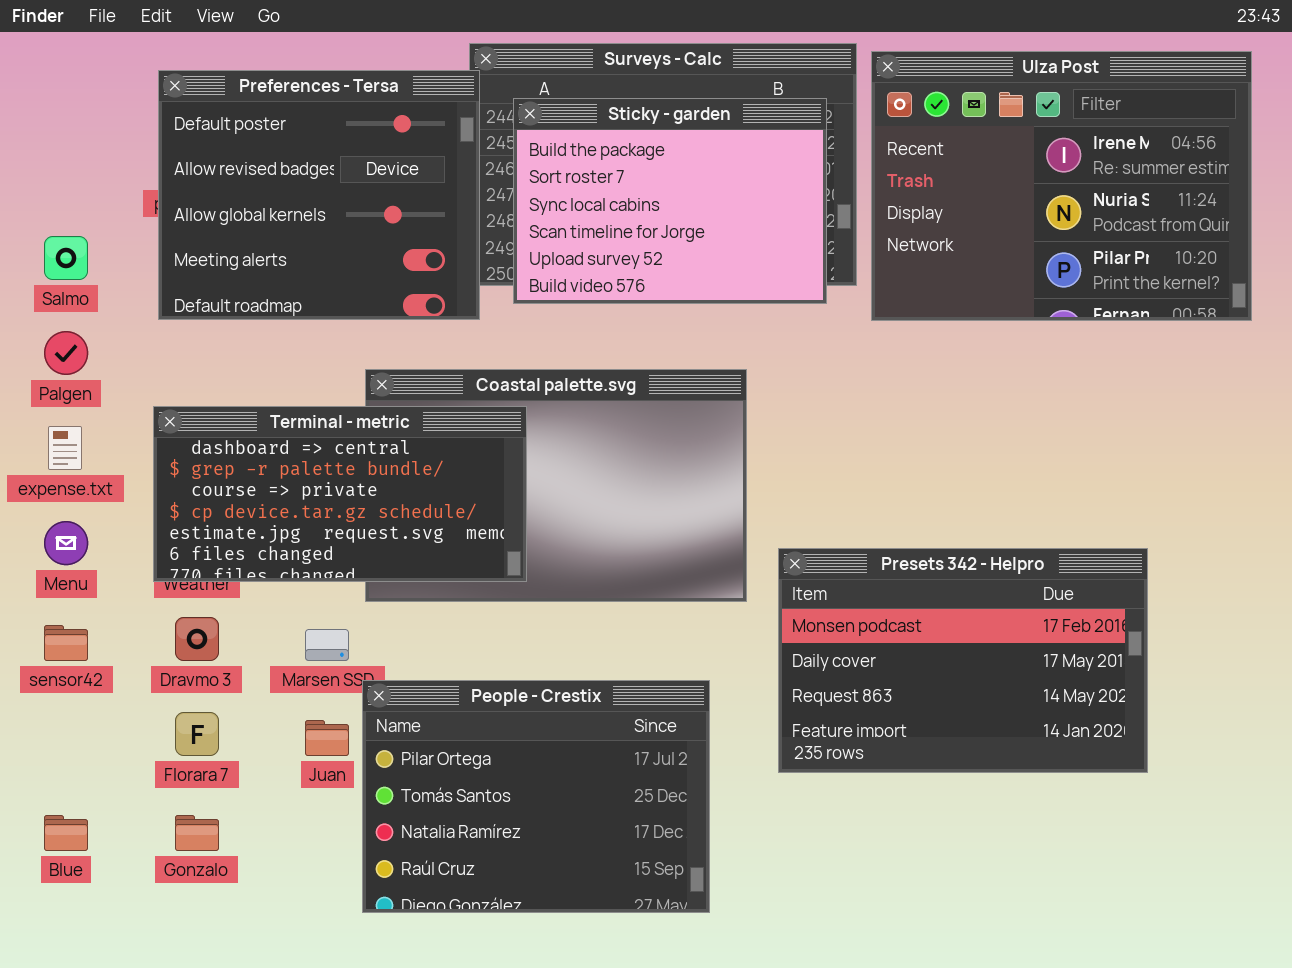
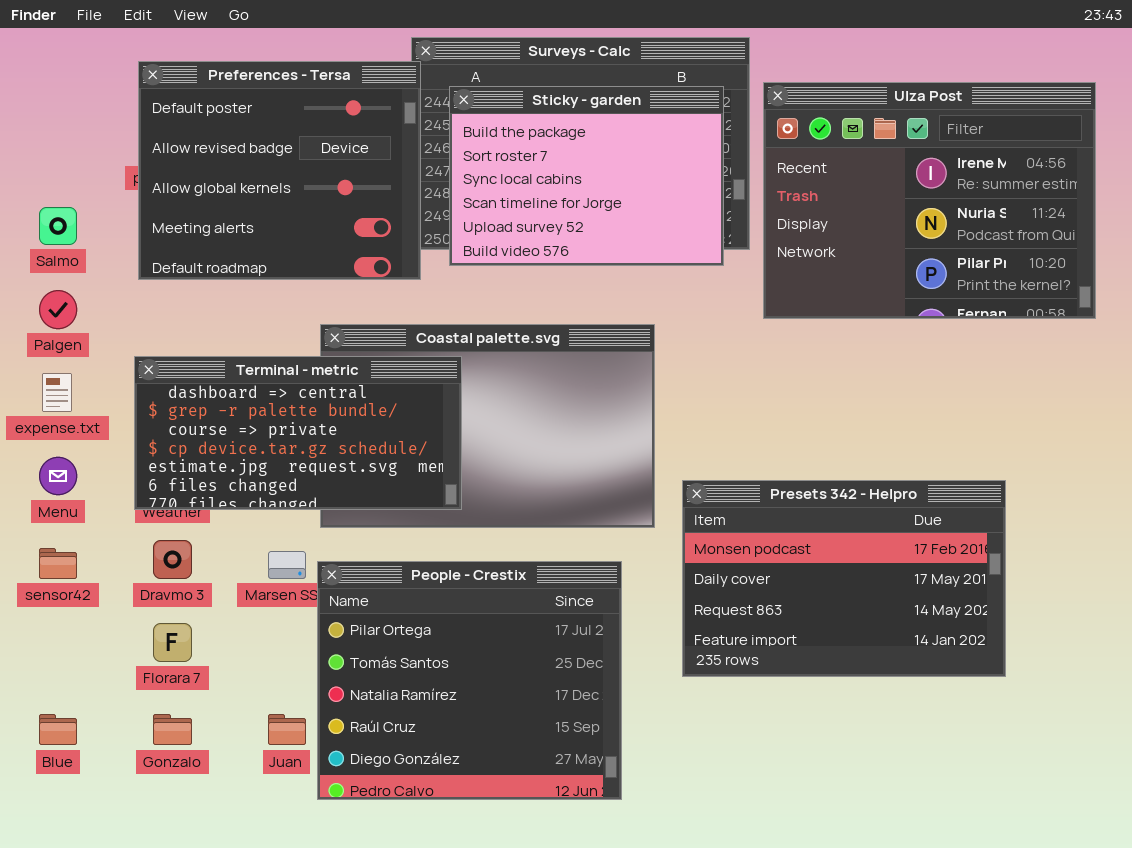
Ulza Post: [871,51,1252,321] -> [763,82,1096,319], moved
People - Crestix: [362,680,710,913] -> [317,561,622,800], resized
Juan: [305,720,349,756] -> [268,714,306,745], moved

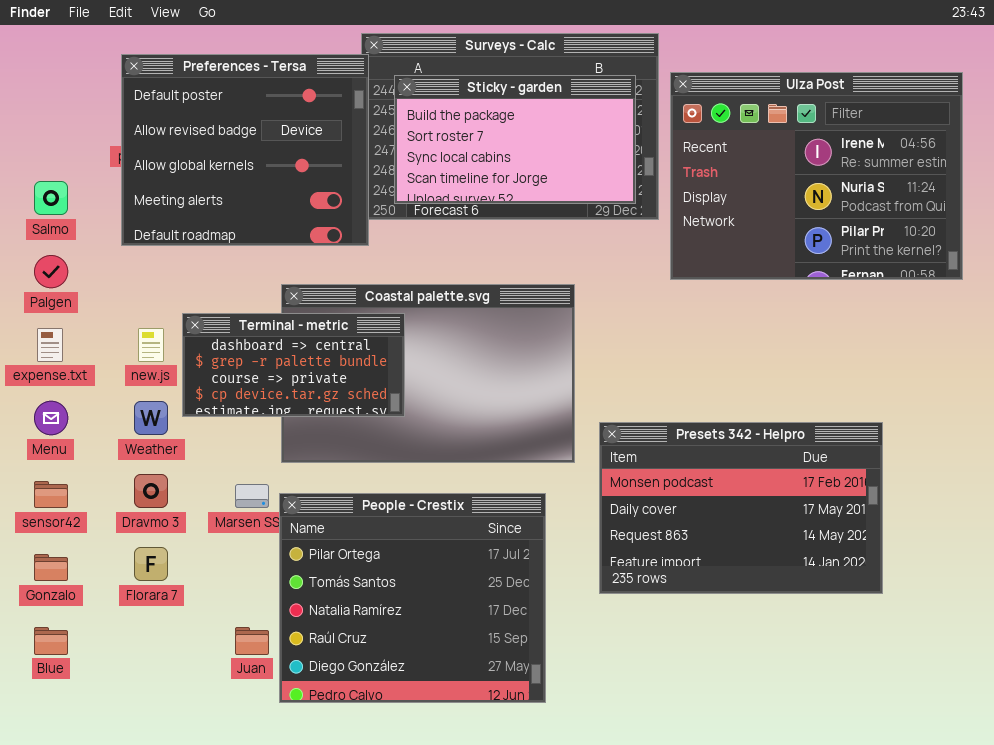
Sticky - garden: [449,86,724,266] -> [394,75,636,204], resized
Terminal - metric: [134,356,462,510] -> [182,313,405,417], resized
Gonzalo: [153,714,192,745] -> [34,554,68,581], moved

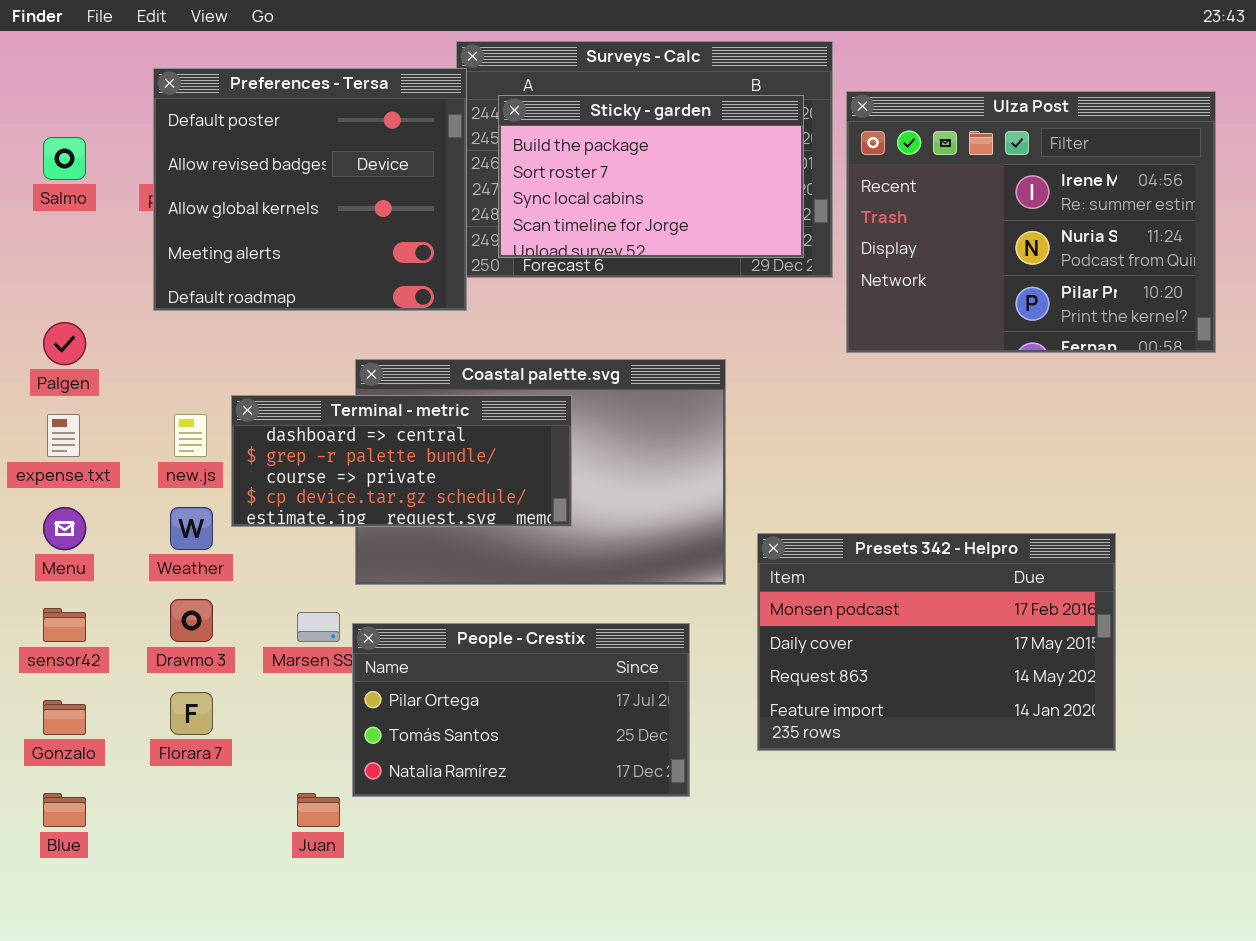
Salmo: [34,181,68,215] -> [43,137,86,180], moved
Terminal - metric: [182,313,405,417] -> [231,395,572,527], resized
People - Crestix: [279,493,546,703] -> [352,623,690,797], resized

